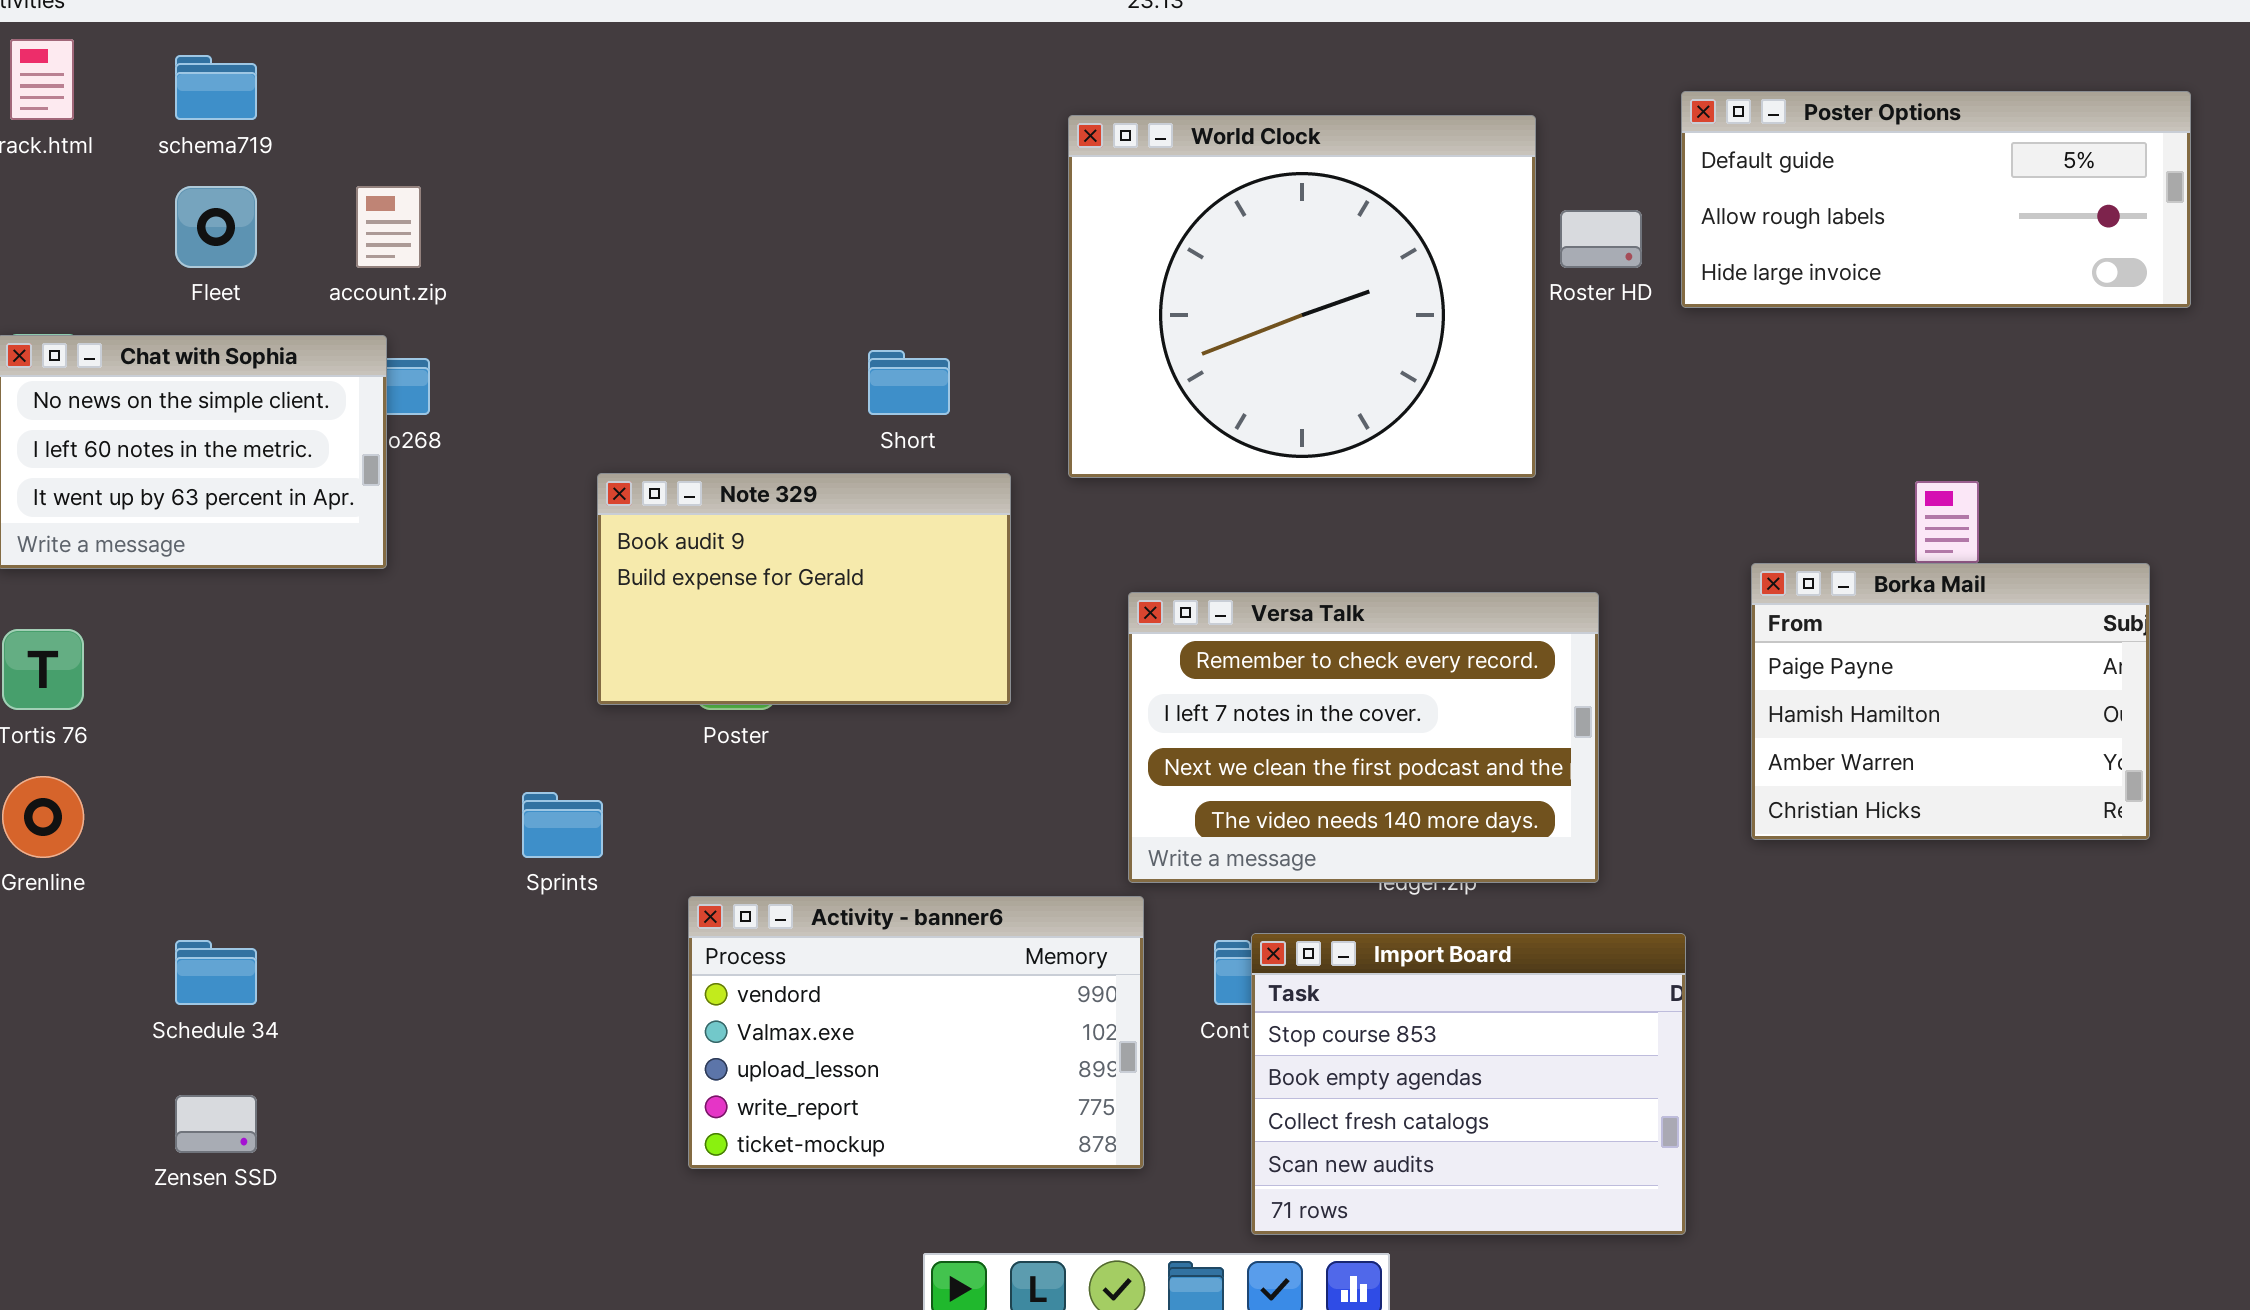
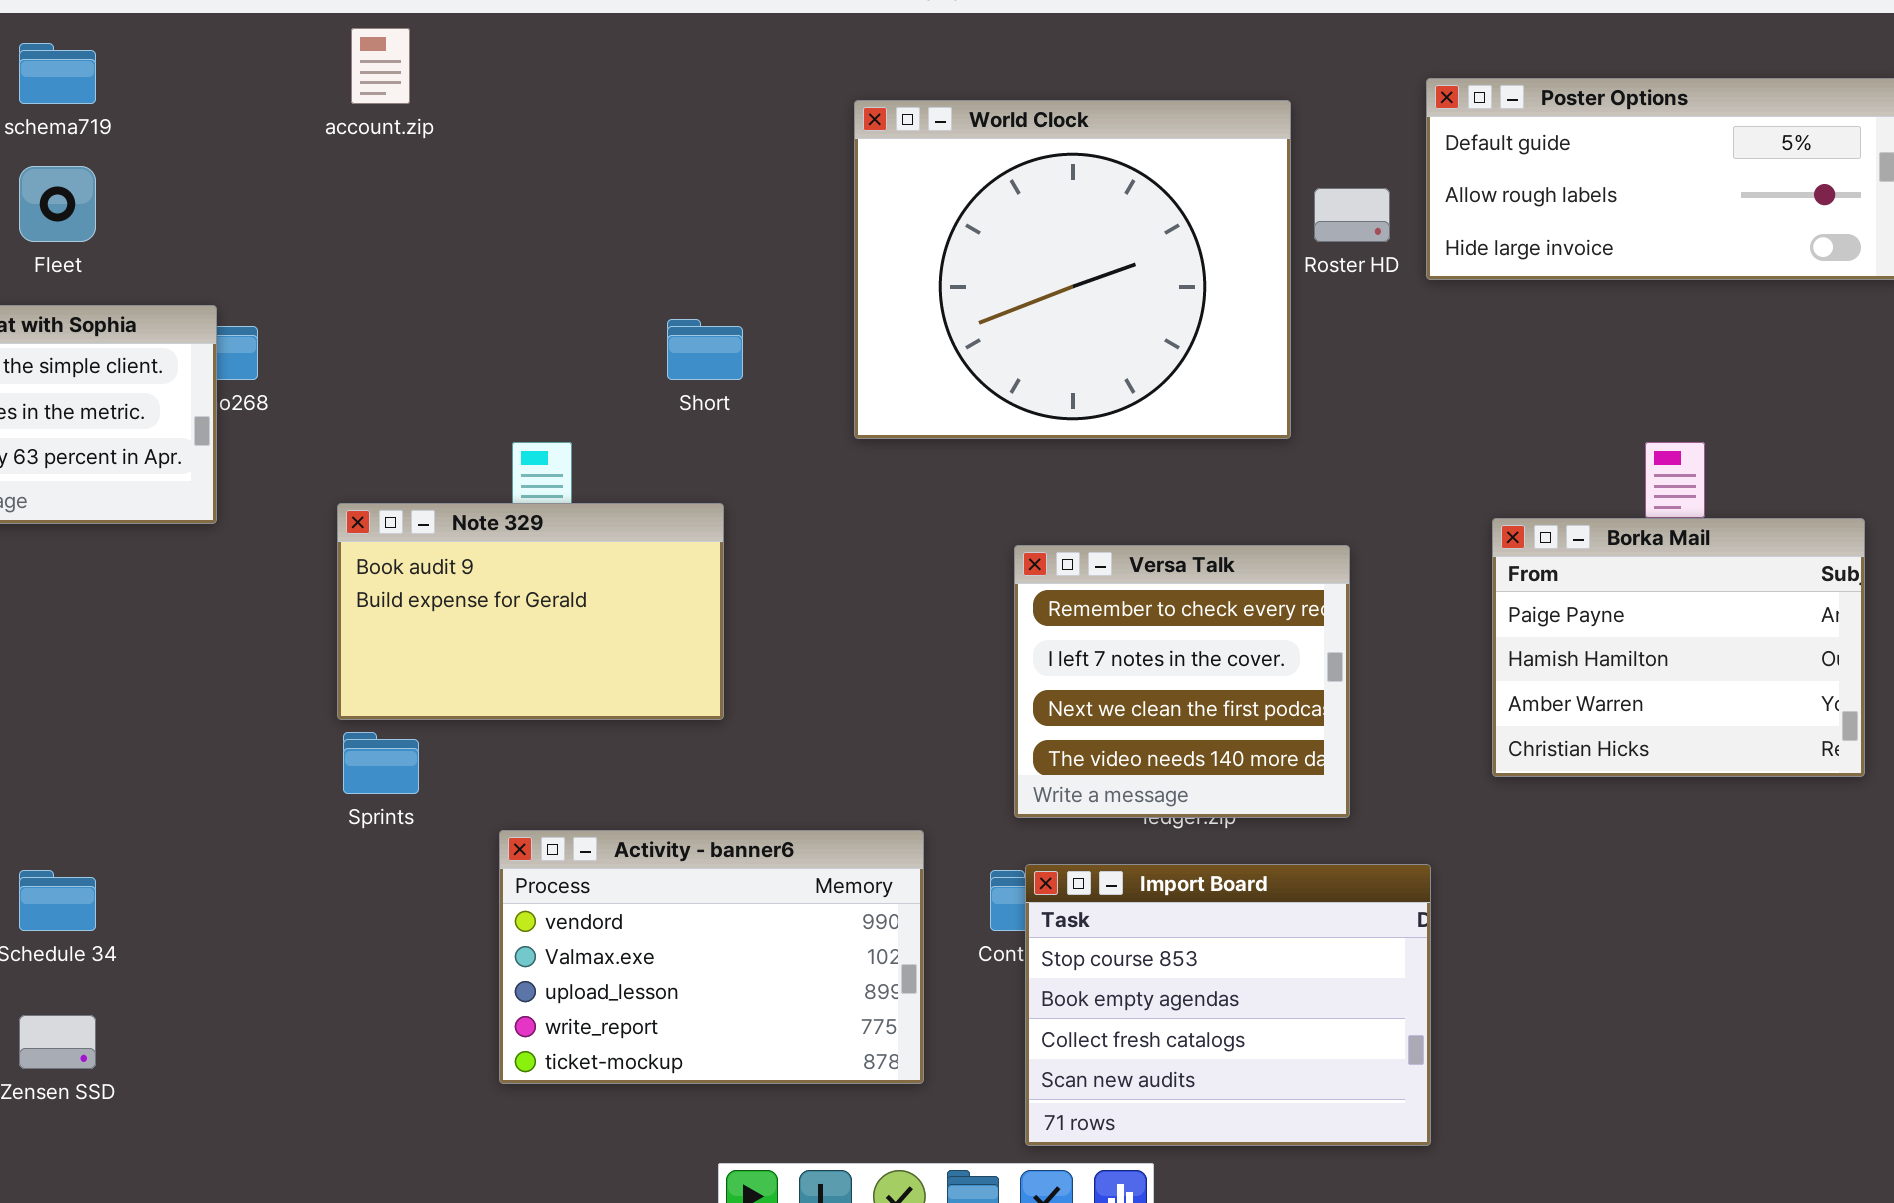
account.zip: [356,186,421,268] -> [351,28,410,104], moved
Note 329: [597,473,1011,705] -> [337,503,724,720], moved
Versa Talk: [1128,592,1599,883] -> [1014,545,1350,818], resized

